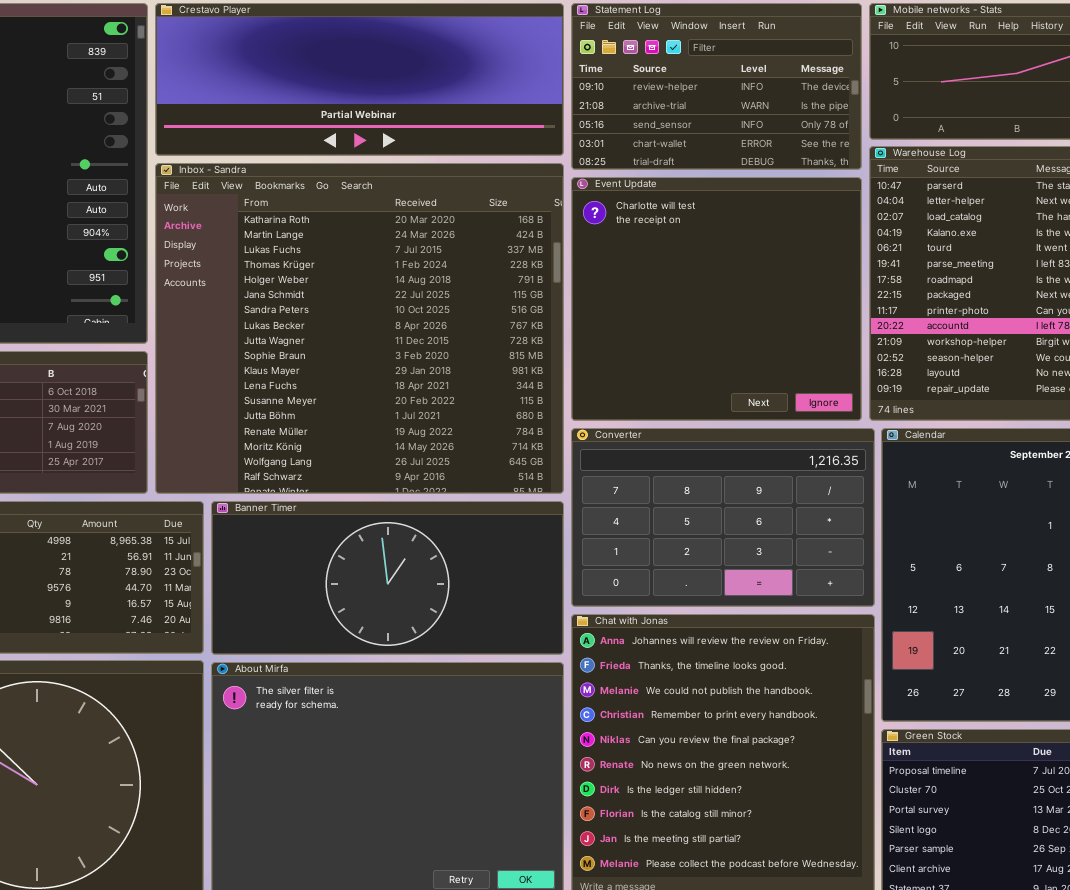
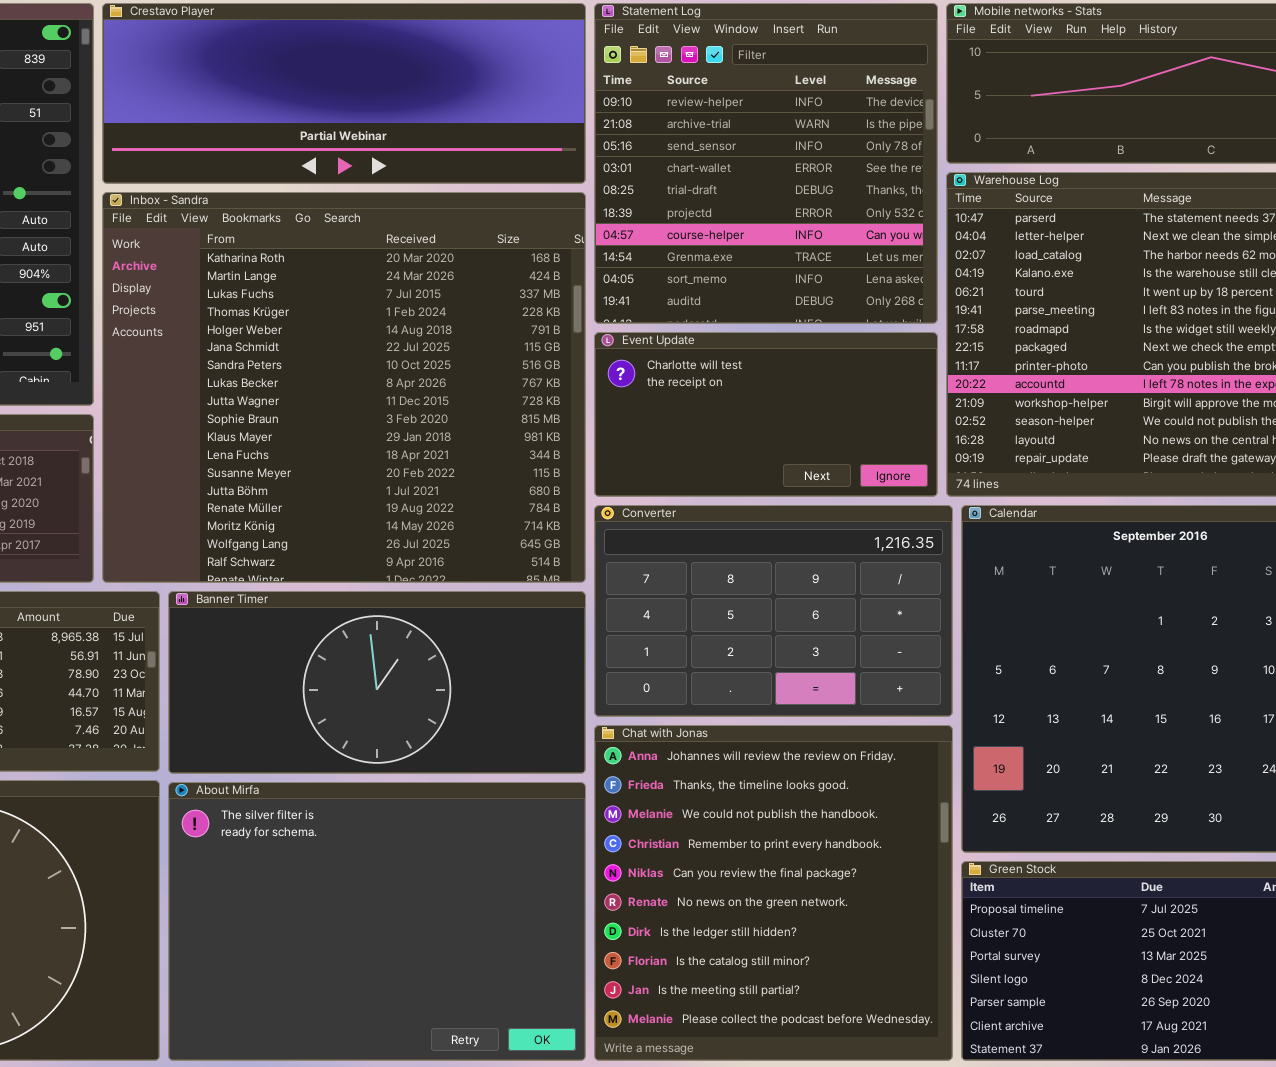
Statement Log: [571,3,862,170] -> [594,3,938,324], resized
Event Update: [571,177,862,421] -> [594,332,938,497], resized

